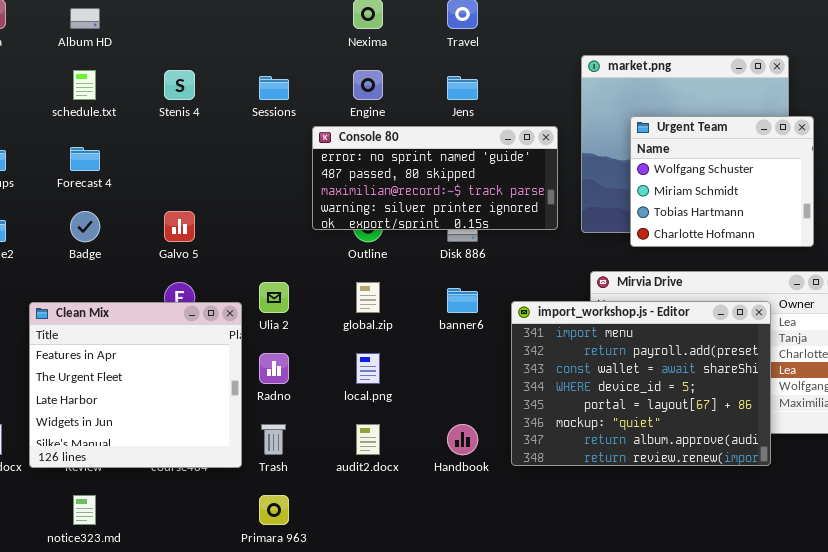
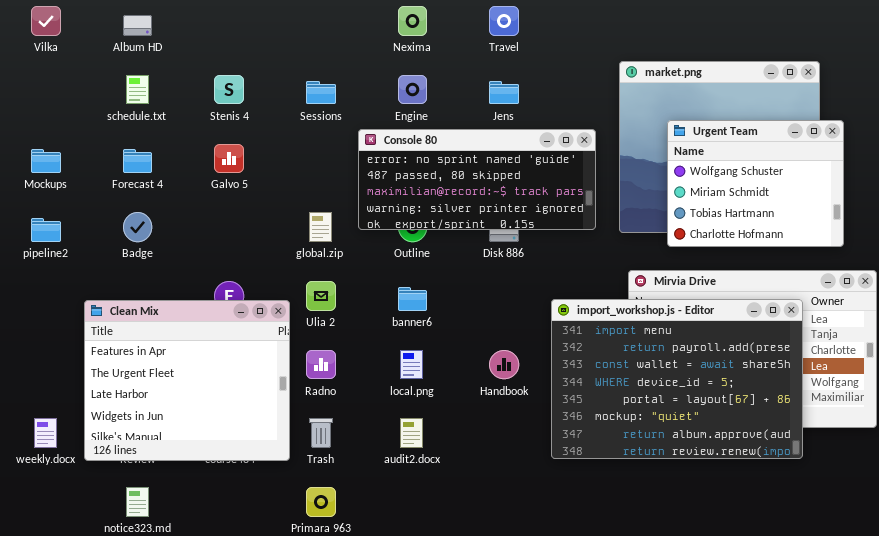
Galvo 5: [164,211,195,242] -> [214,144,244,173], moved
global.zip: [356,282,380,313] -> [309,212,332,242], moved
banner6: [447,288,478,313] -> [398,287,427,311], moved
Handbook: [447,424,478,455] -> [489,350,519,379], moved

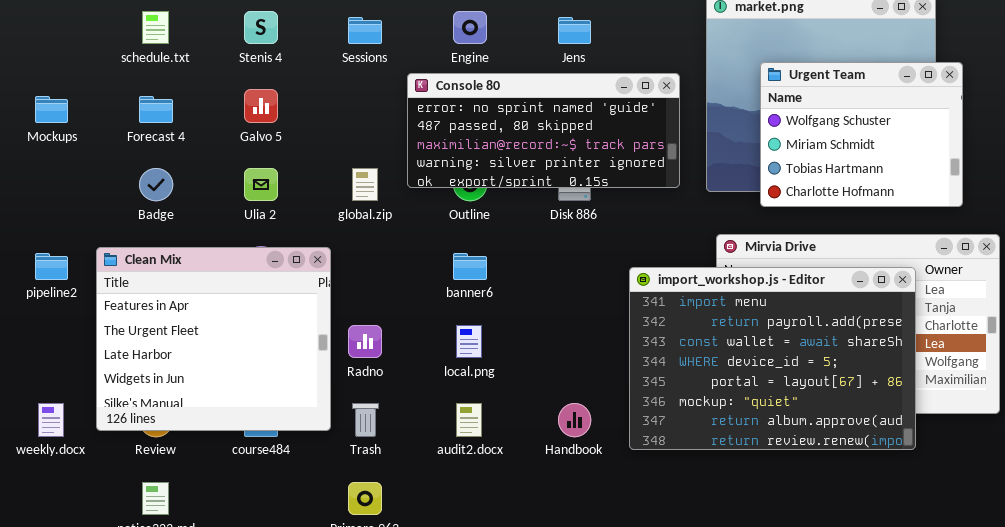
pipeline2: [31,218,61,242] -> [35,253,68,280], moved
Ulia 2: [306,281,336,311] -> [244,168,278,201], moved
Clean Mix: [84,300,290,461] -> [96,247,331,431], moved
Handbook: [489,350,519,379] -> [558,403,591,437], moved

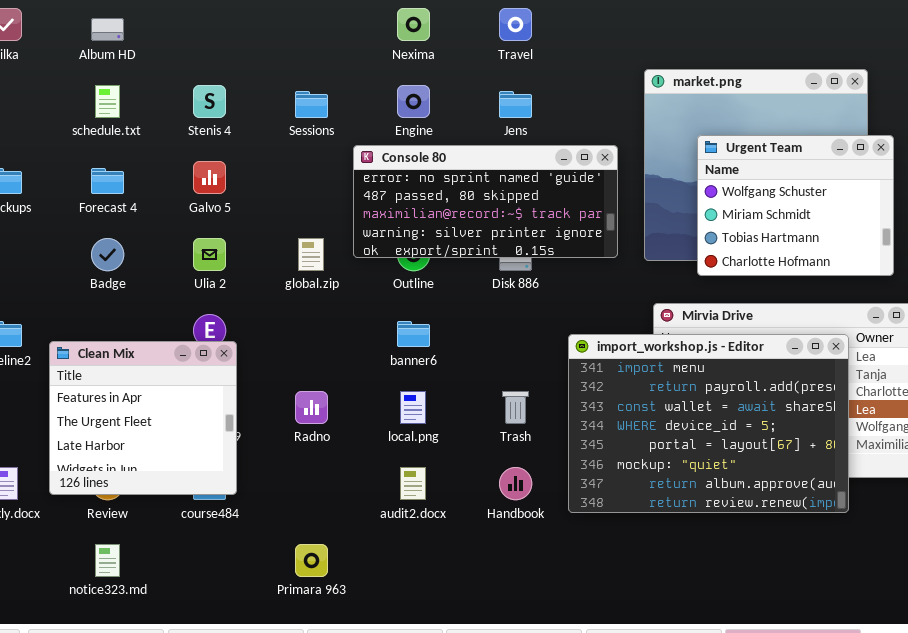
Clean Mix: [96,247,331,431] -> [49,341,237,495], resized
Trash: [352,403,379,437] -> [502,391,529,424], moved

